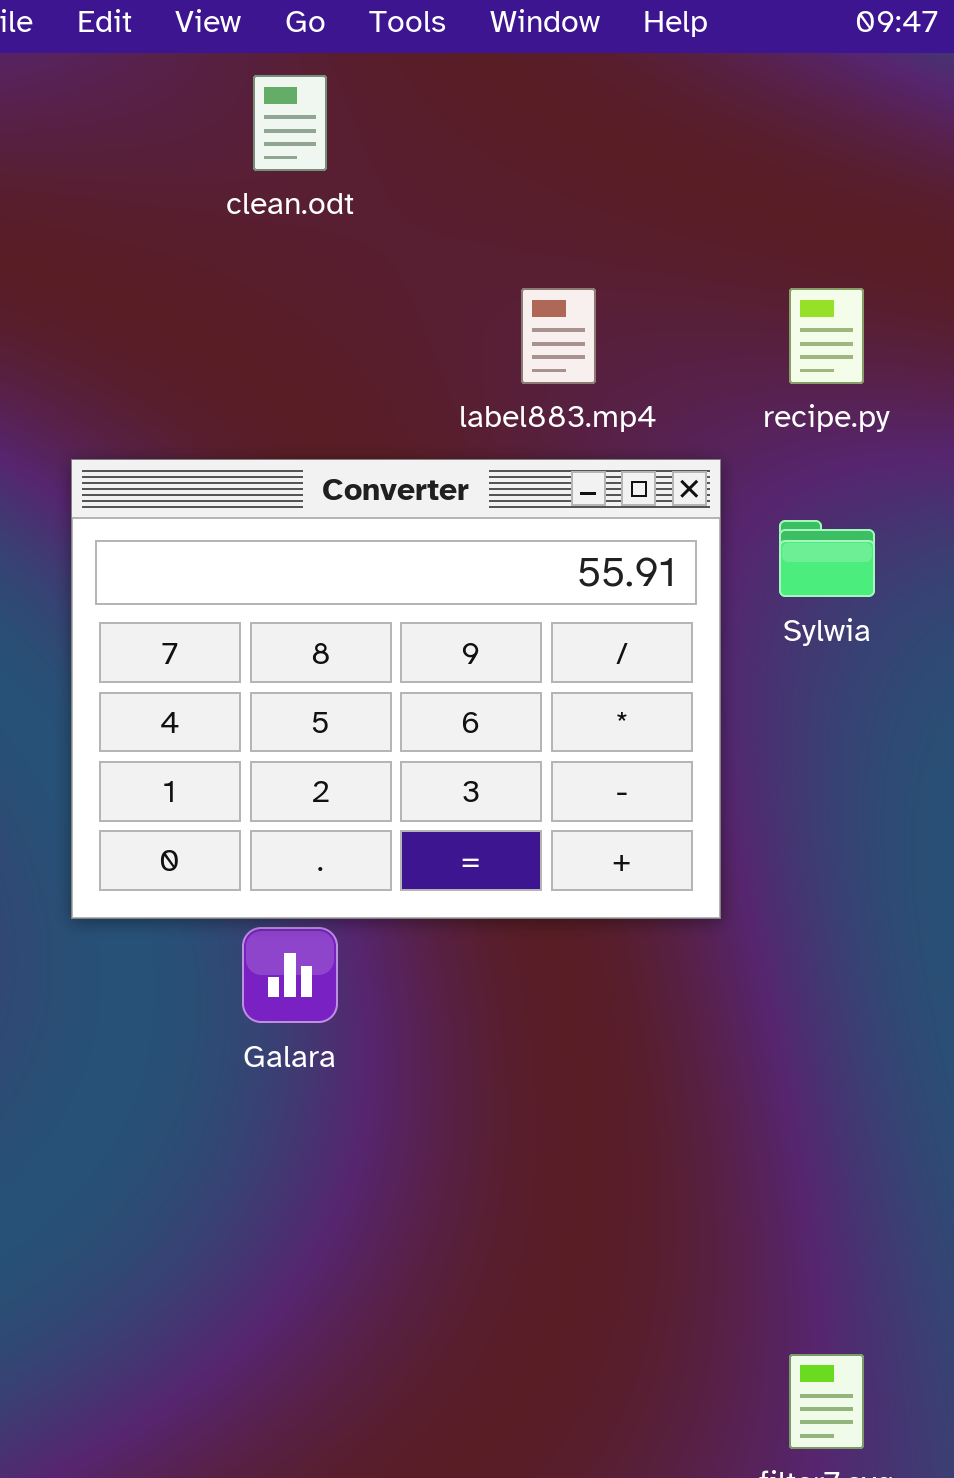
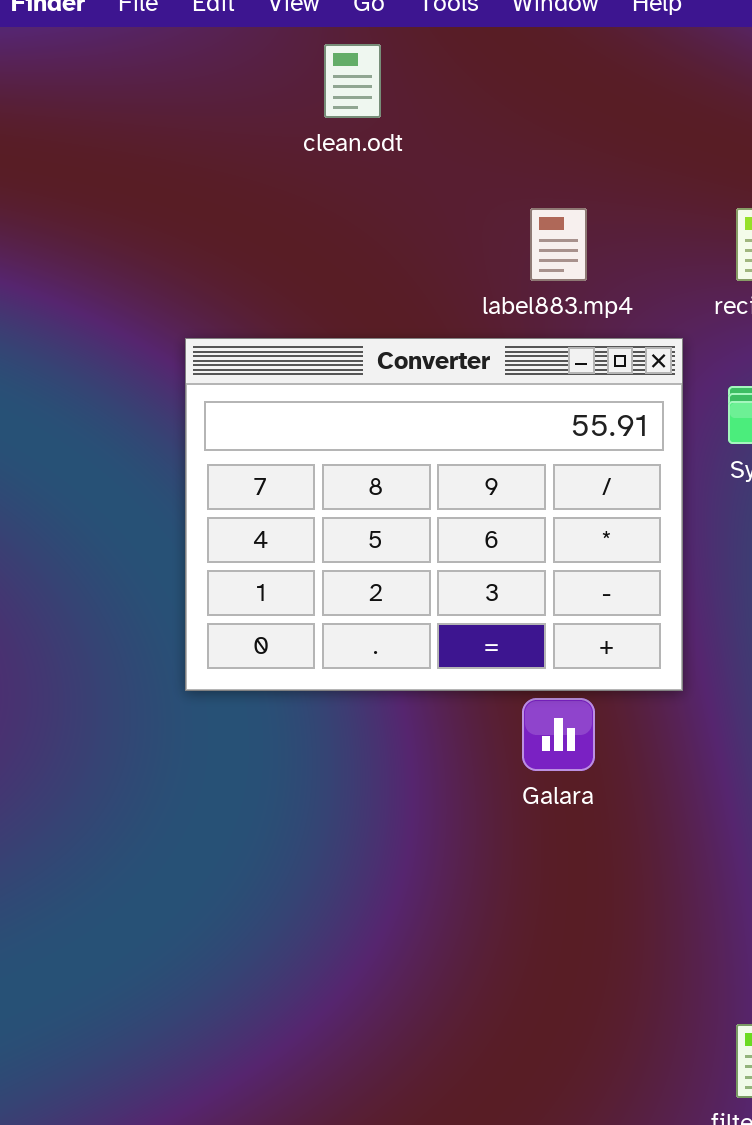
Galara: [242,927,338,1023] -> [522,698,595,771], moved

